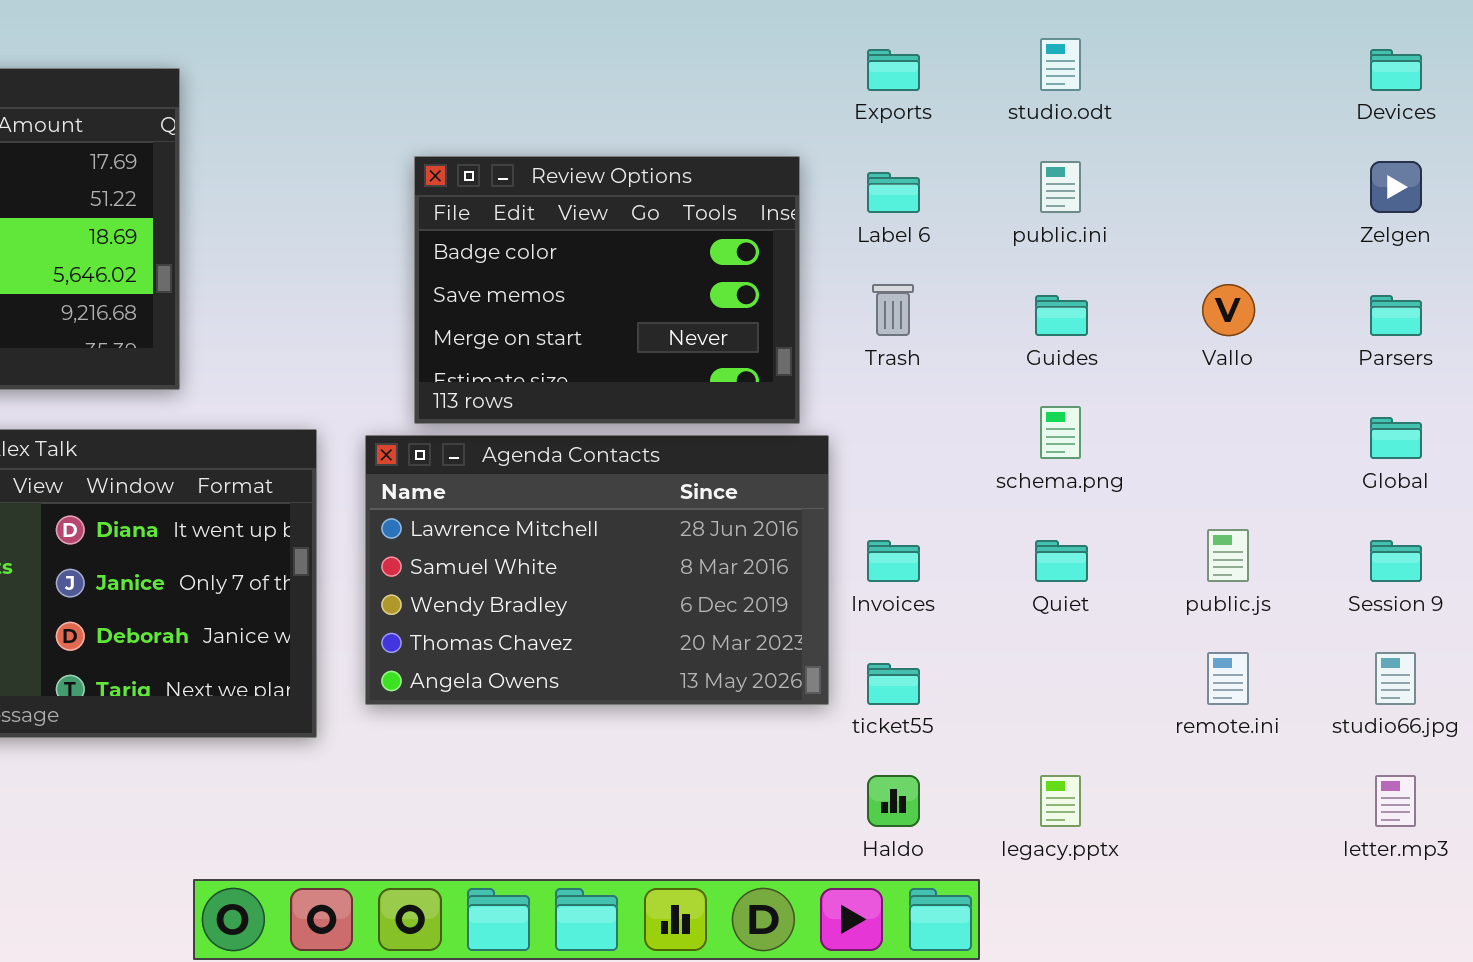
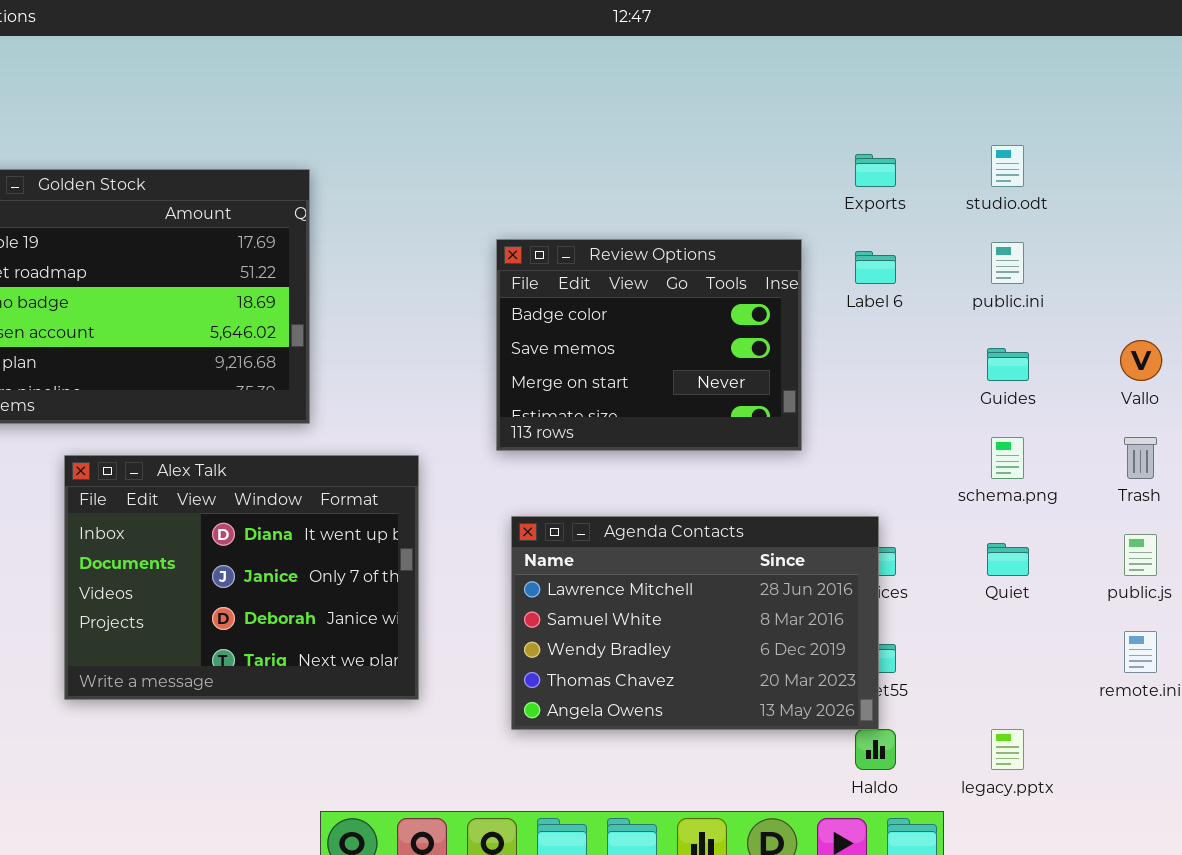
Trash: [872,284,914,336] -> [1124,437,1157,479], moved
Agenda Contacts: [365,435,829,705] -> [511,516,879,730], moved

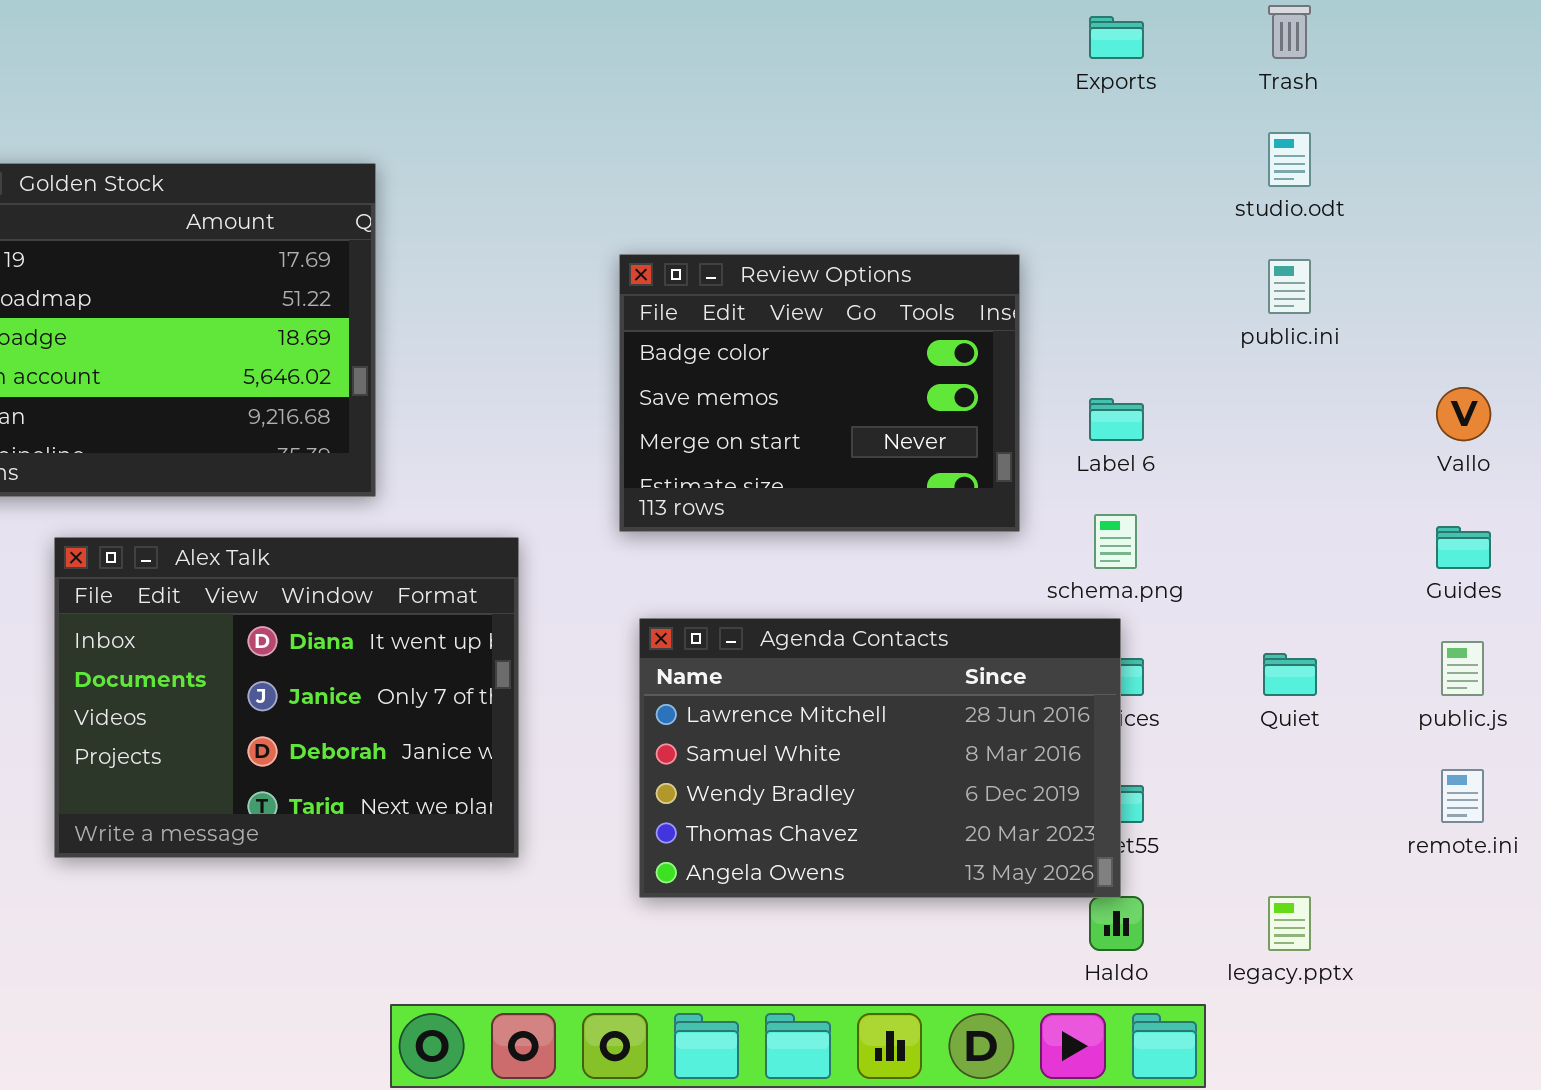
Exports: [855,154,896,187] -> [1089,16,1144,59], moved
Label 6: [855,251,896,284] -> [1089,398,1144,441], moved
Guides: [987,348,1029,381] -> [1436,526,1491,569], moved
schema.png: [991,437,1024,479] -> [1094,514,1137,569], moved
Trash: [1124,437,1157,479] -> [1268,5,1311,59], moved

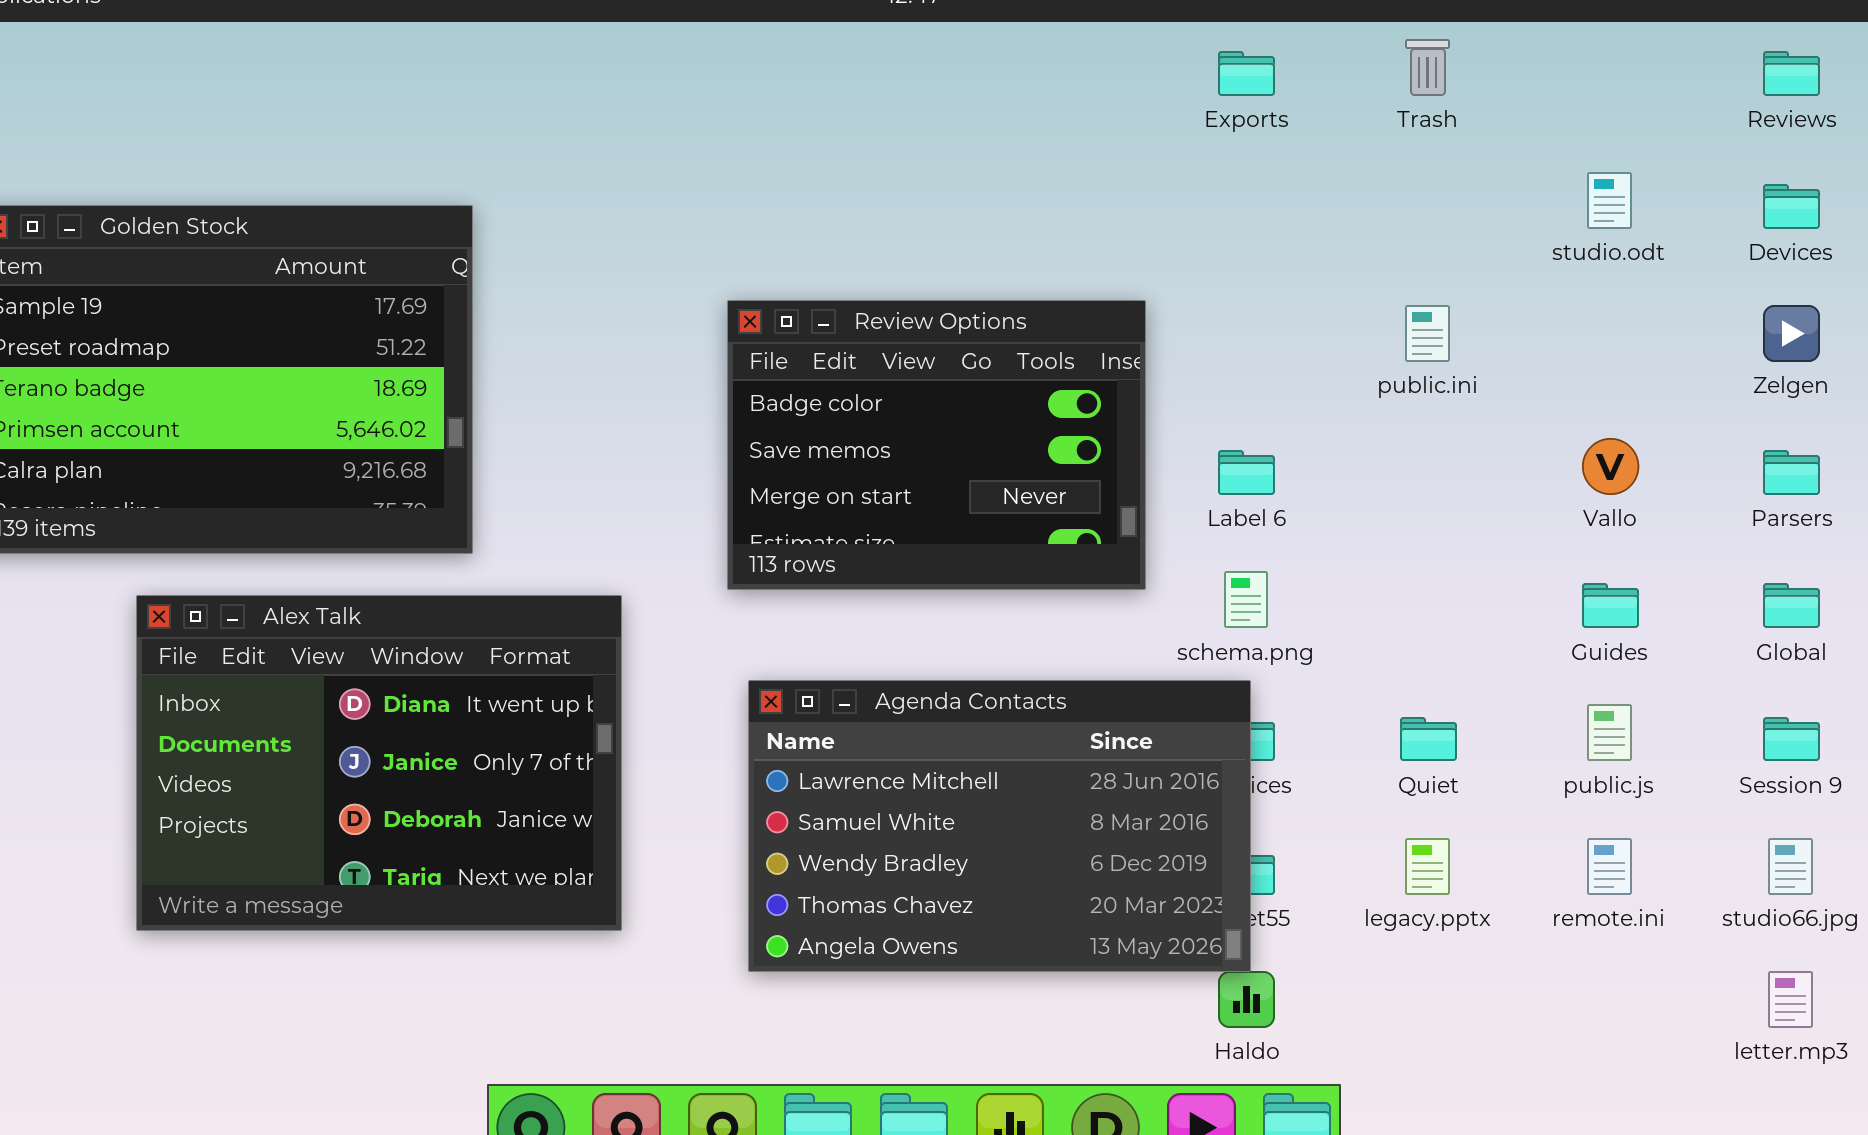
studio.odt: [1268,132,1311,187] -> [1587,172,1632,229], moved
legacy.pptx: [1268,896,1311,951] -> [1405,838,1450,895], moved

